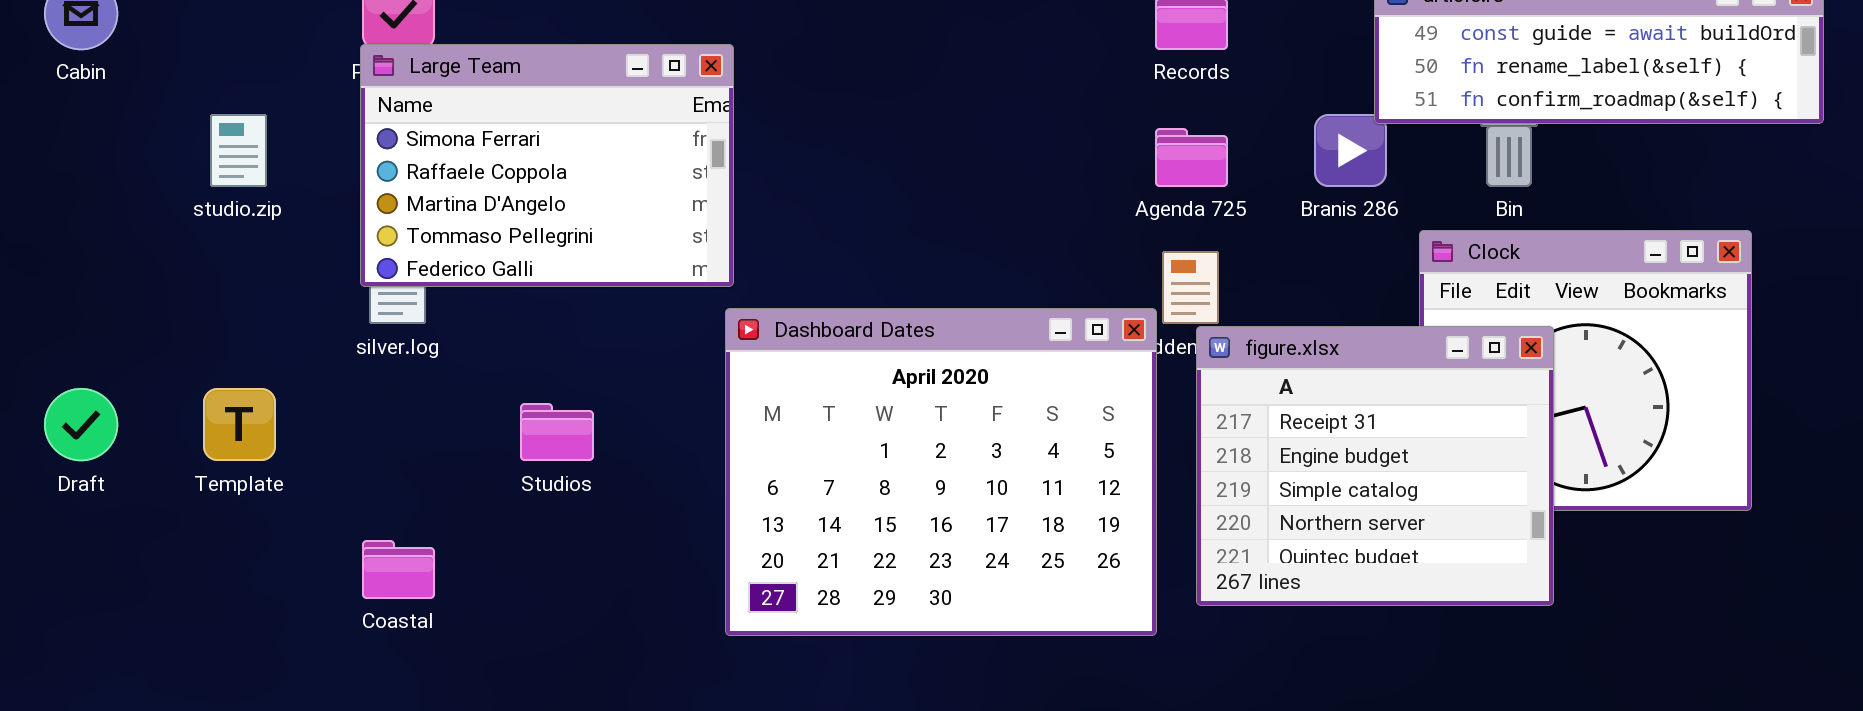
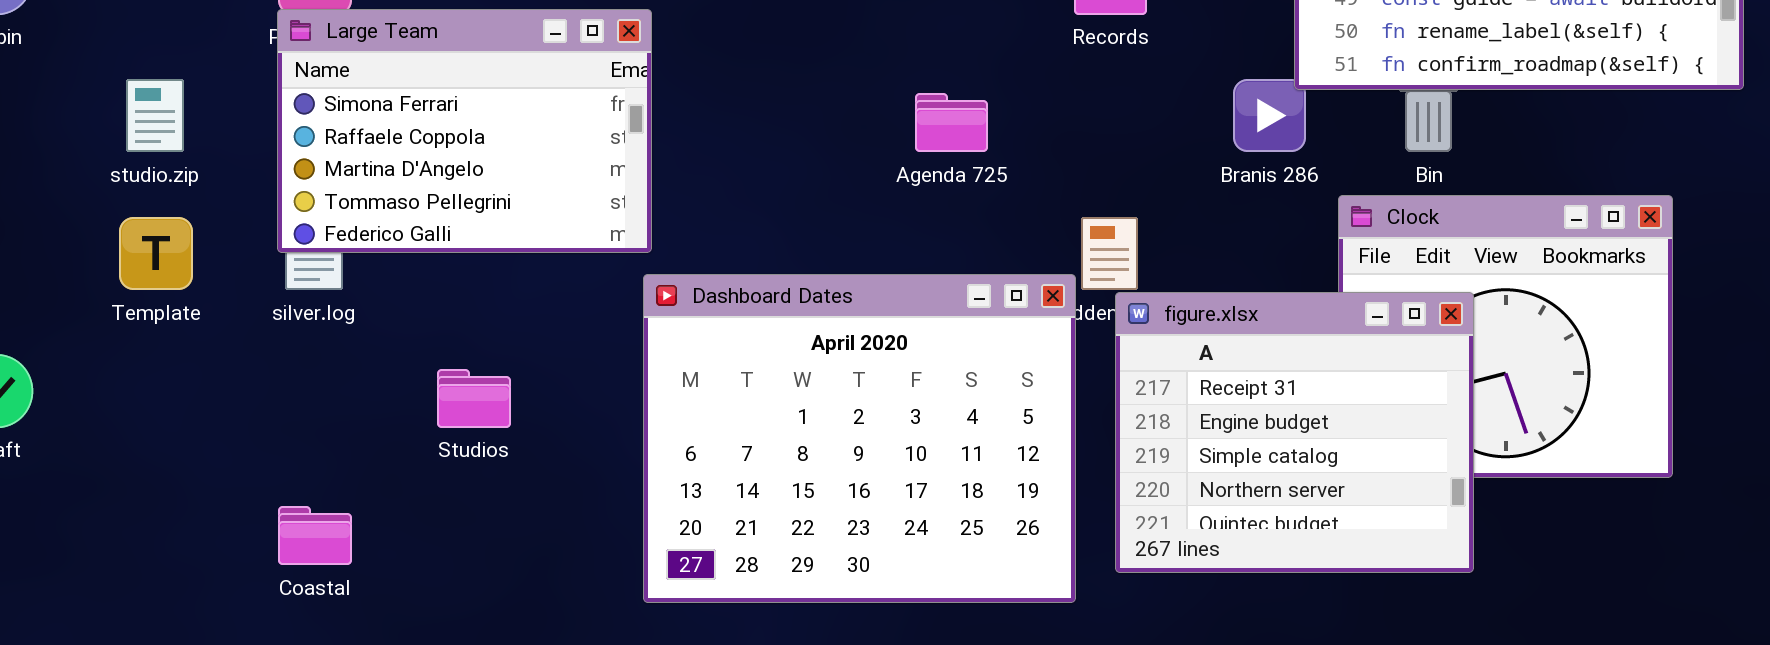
Agenda 725: [1155,128,1228,187] -> [915,93,988,152], moved
Template: [203,388,276,461] -> [119,217,193,290], moved

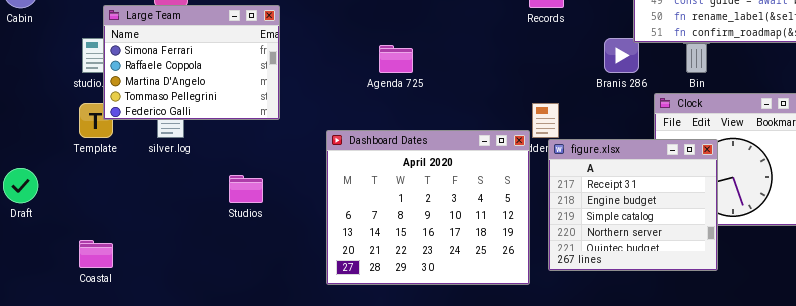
Large Team: [277,9,652,253] -> [103,5,280,120], moved
Agenda 725: [915,93,988,152] -> [379,45,413,73], moved
Coastal: [278,506,352,565] -> [79,240,113,268], moved

